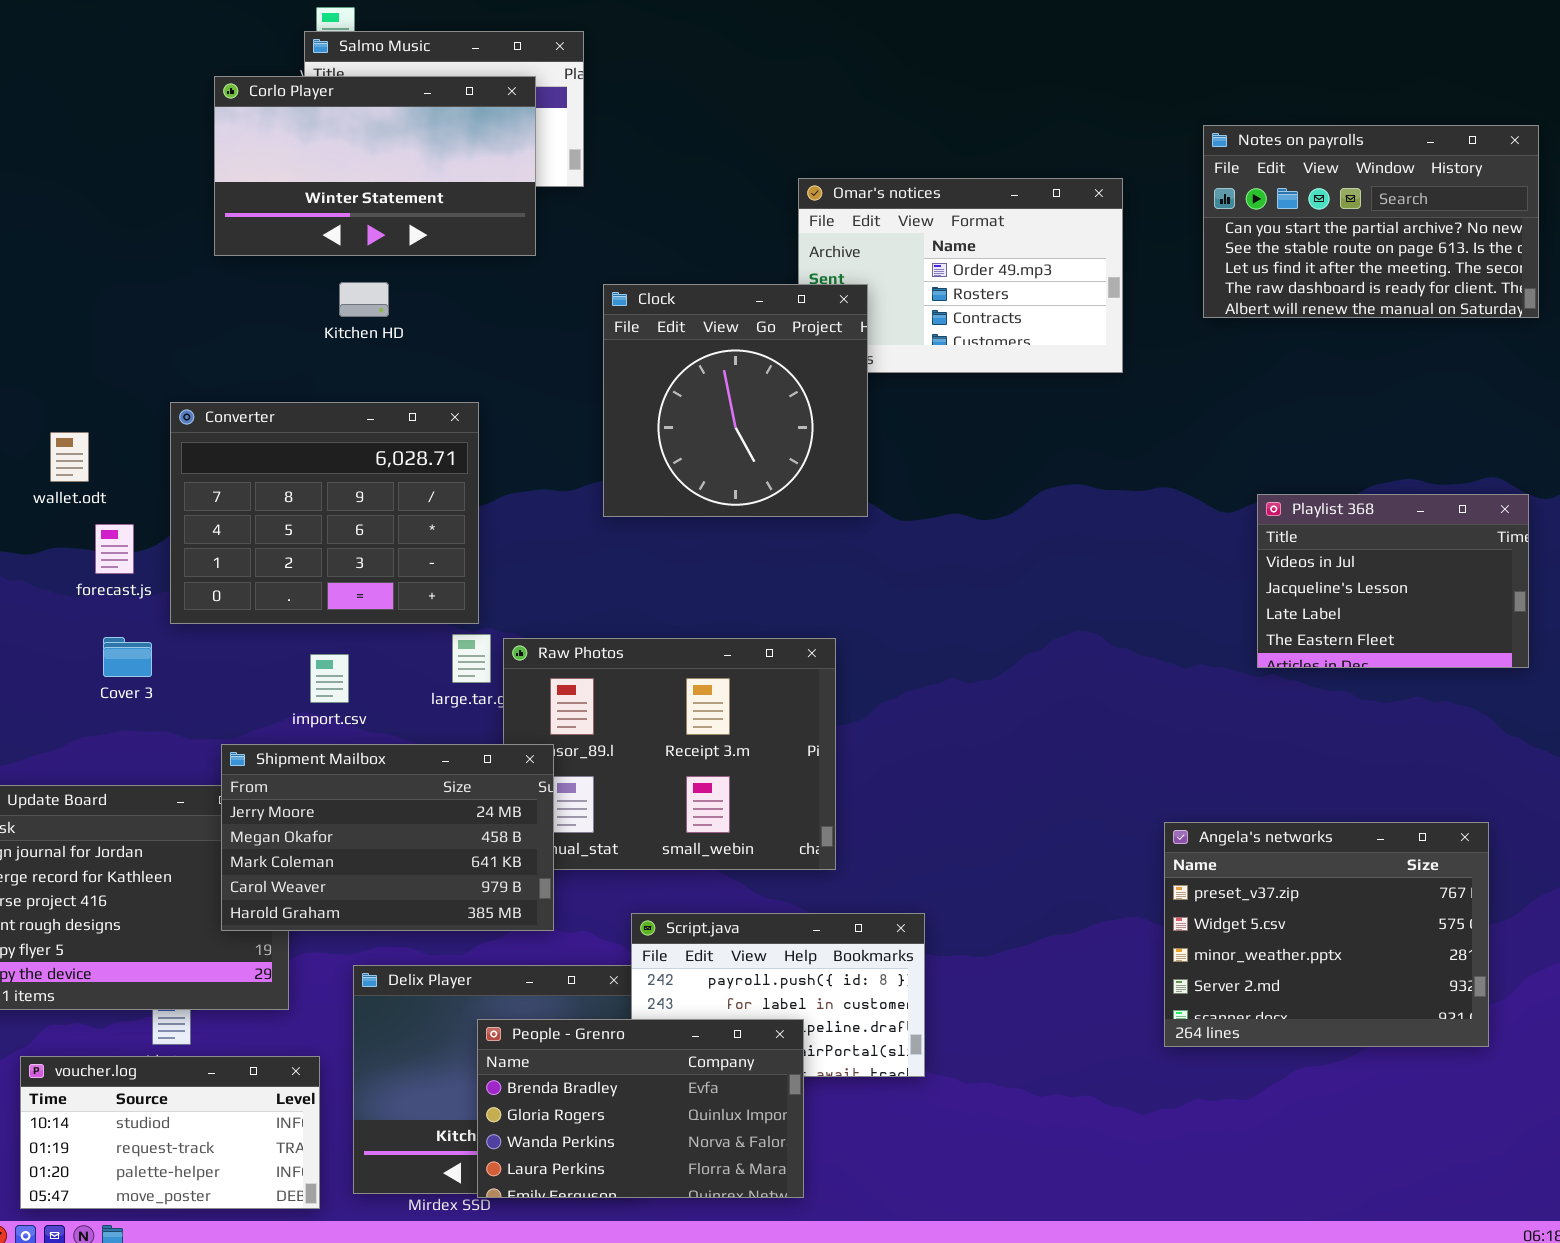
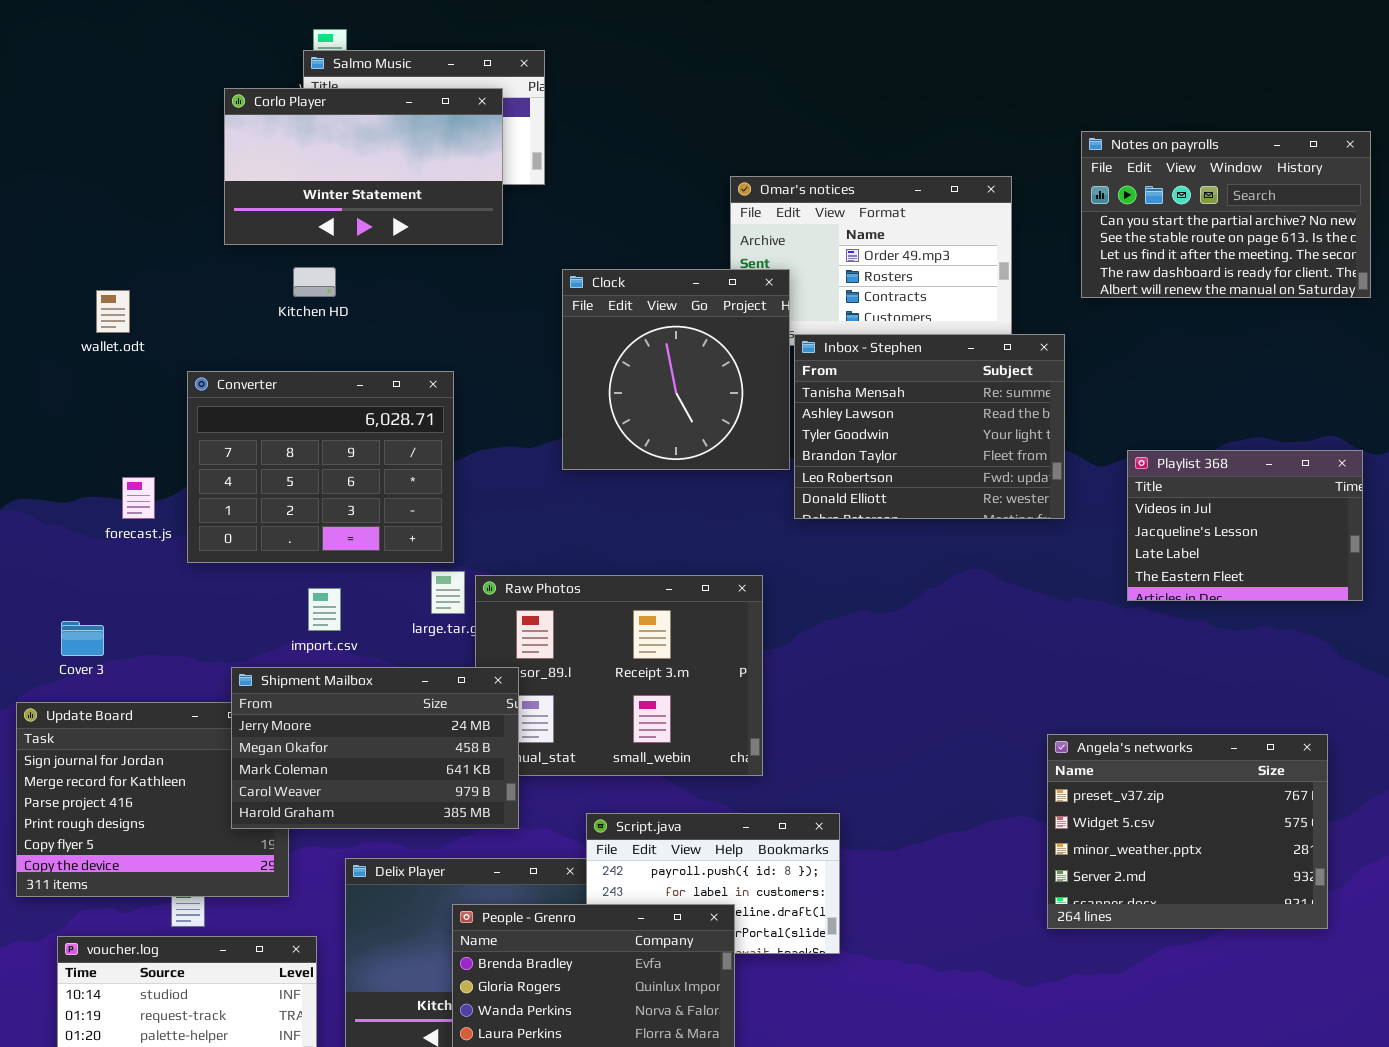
Kitchen HD: [339,282,389,317] -> [293,267,336,297], moved
Inbox - Stephen: none -> [794,334,1065,519], opened
wallet.odt: [50,432,89,482] -> [96,290,130,333], moved
Cover 3: [103,637,152,677] -> [61,621,104,656], moved

